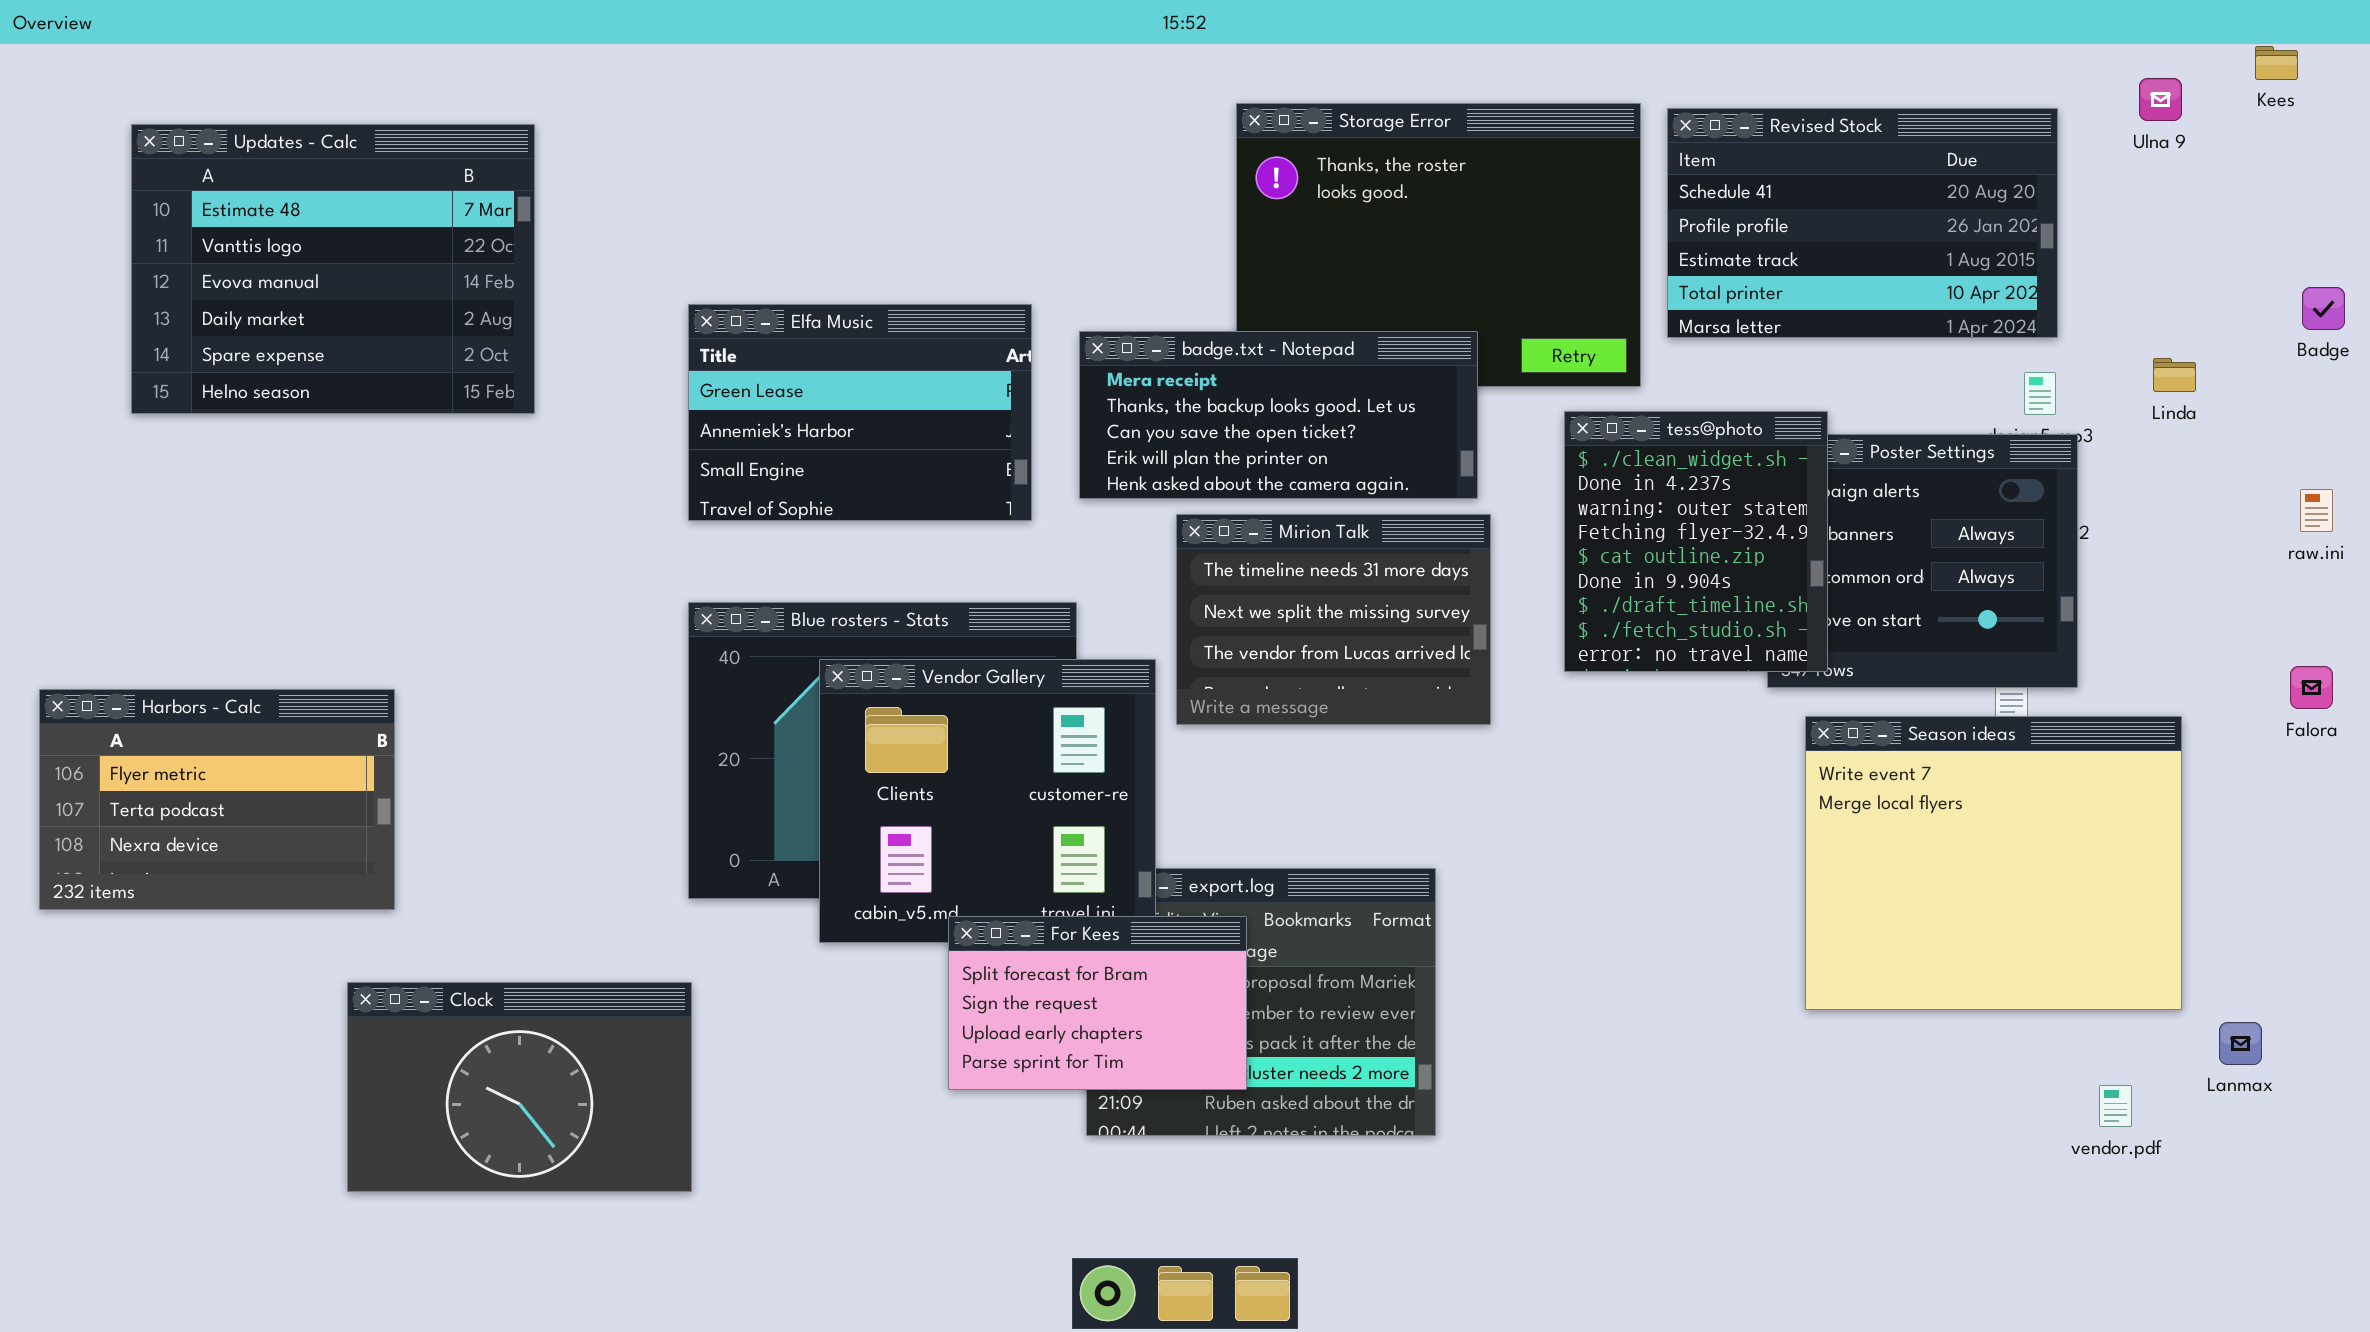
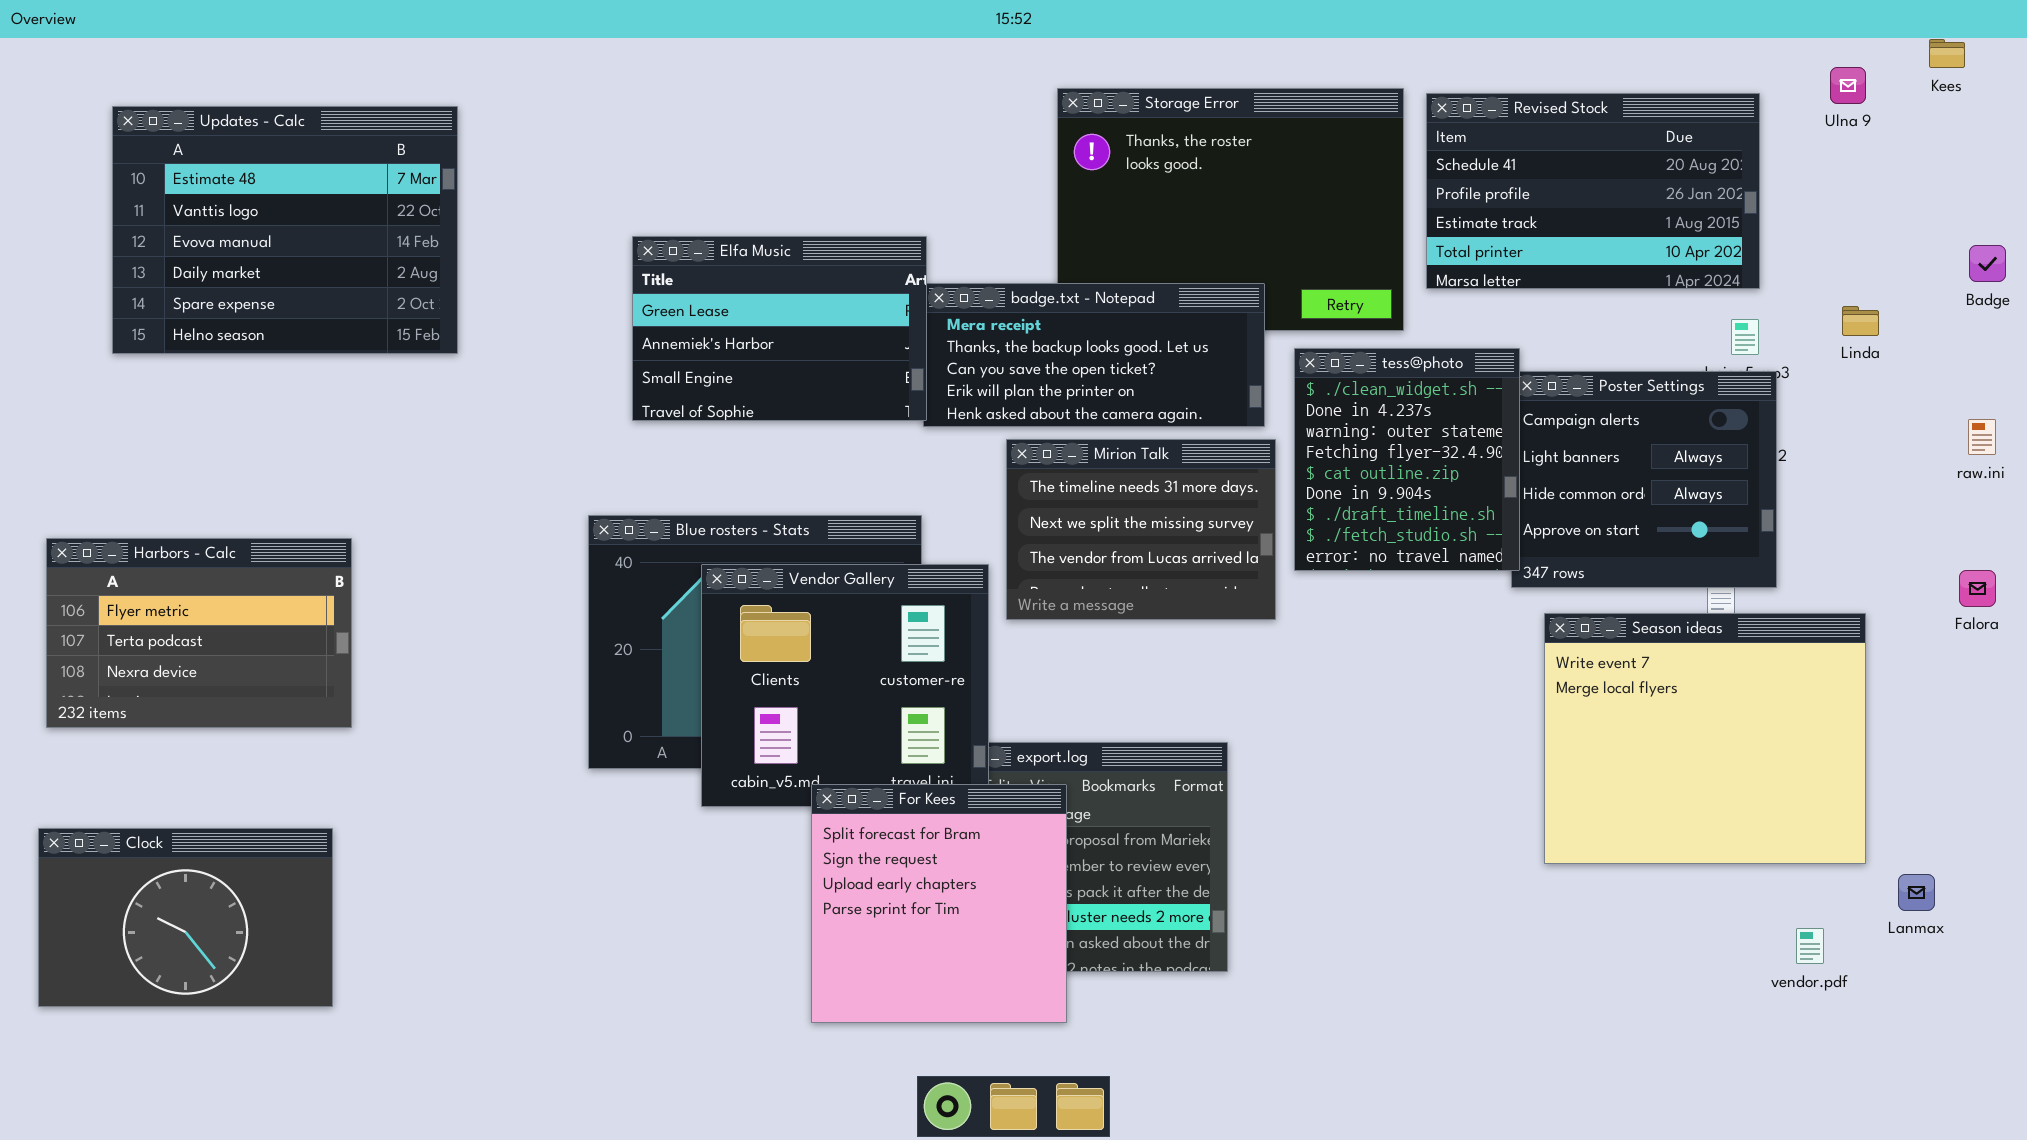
Elfa Music: [688,304,1032,521] -> [632,236,927,421], moved
tess@photo: [1564,411,1828,672] -> [1294,348,1520,571], moved
Harbors - Calc: [39,689,395,910] -> [46,538,352,728], moved
For Kees: [948,916,1247,1090] -> [811,784,1067,1023], resized
Clock: [347,982,692,1192] -> [38,828,333,1007], moved

